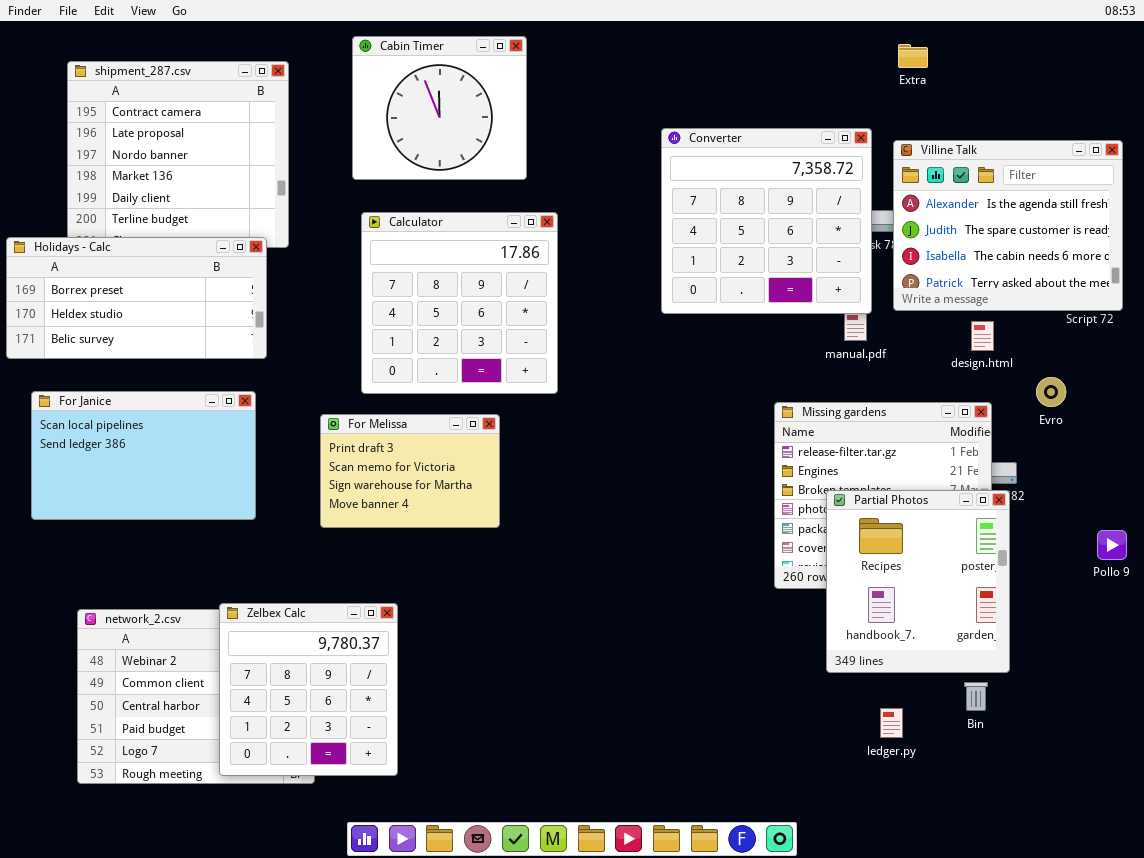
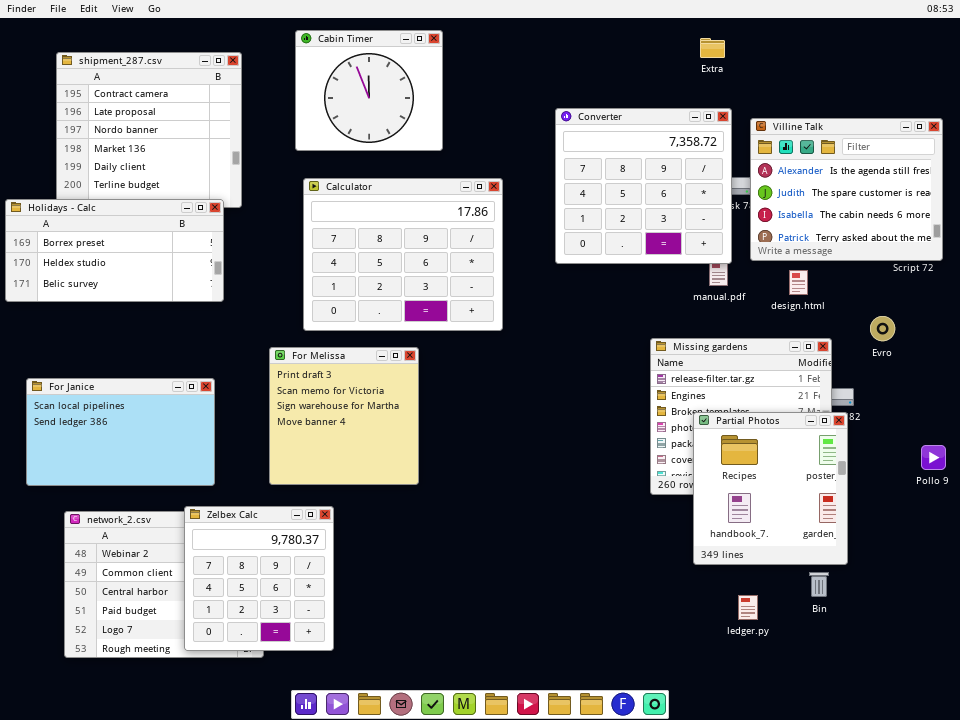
Extra: [898,44,928,68] -> [700,38,725,58], moved
Calculator: [361,212,558,394] -> [303,178,503,331], resized
design.html: [971,321,994,351] -> [789,270,808,295], moved
For Janice: [31,391,256,520] -> [26,378,215,486], moved
For Melissa: [320,414,500,528] -> [269,347,419,485], resized

